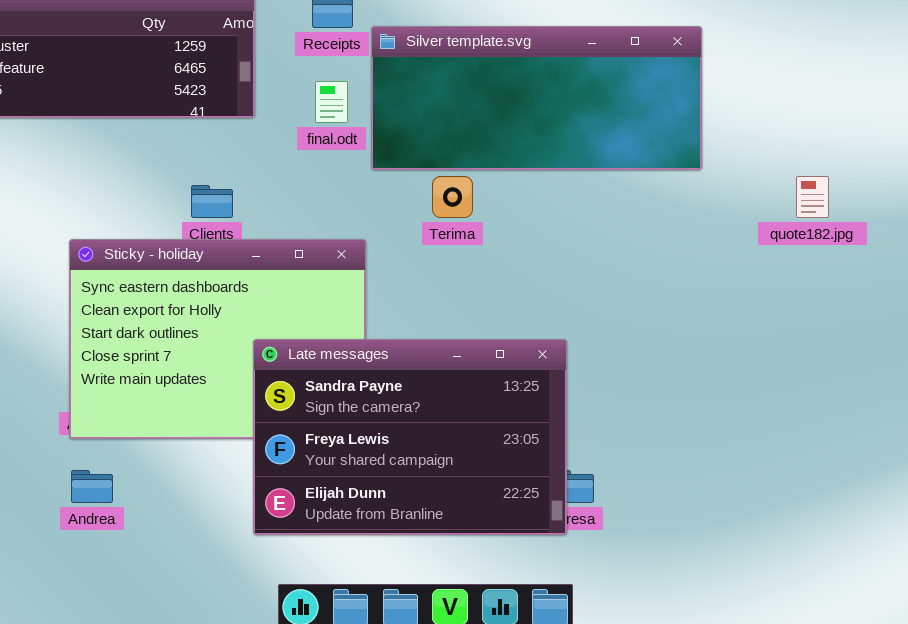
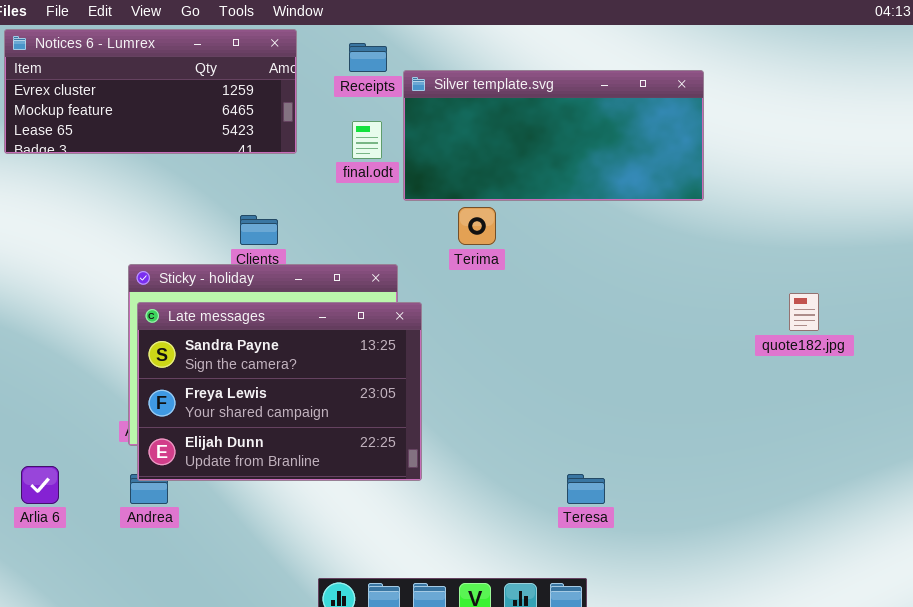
quote182.jpg: [796,176,829,218] -> [789,293,819,331], moved
Late messages: [253,339,567,535] -> [137,302,422,481], moved

